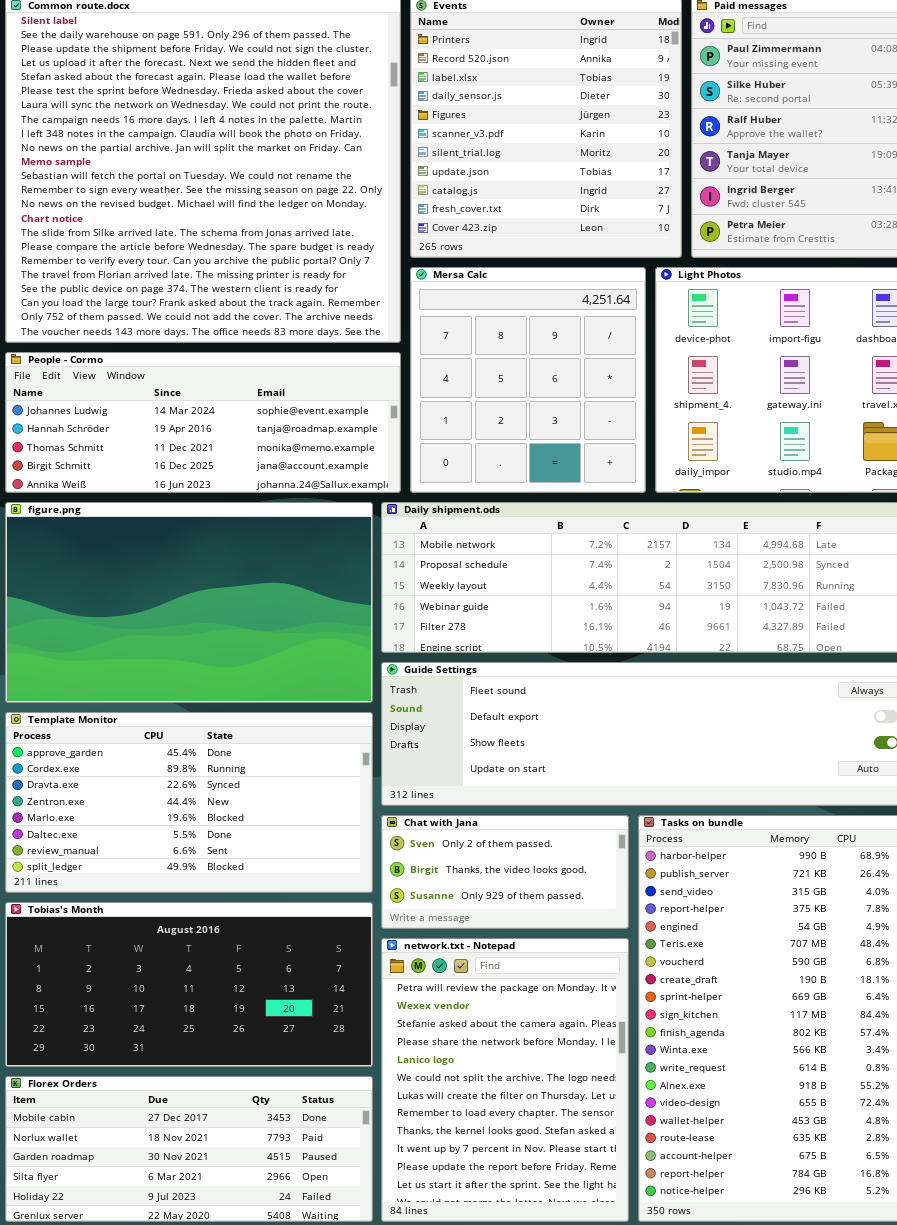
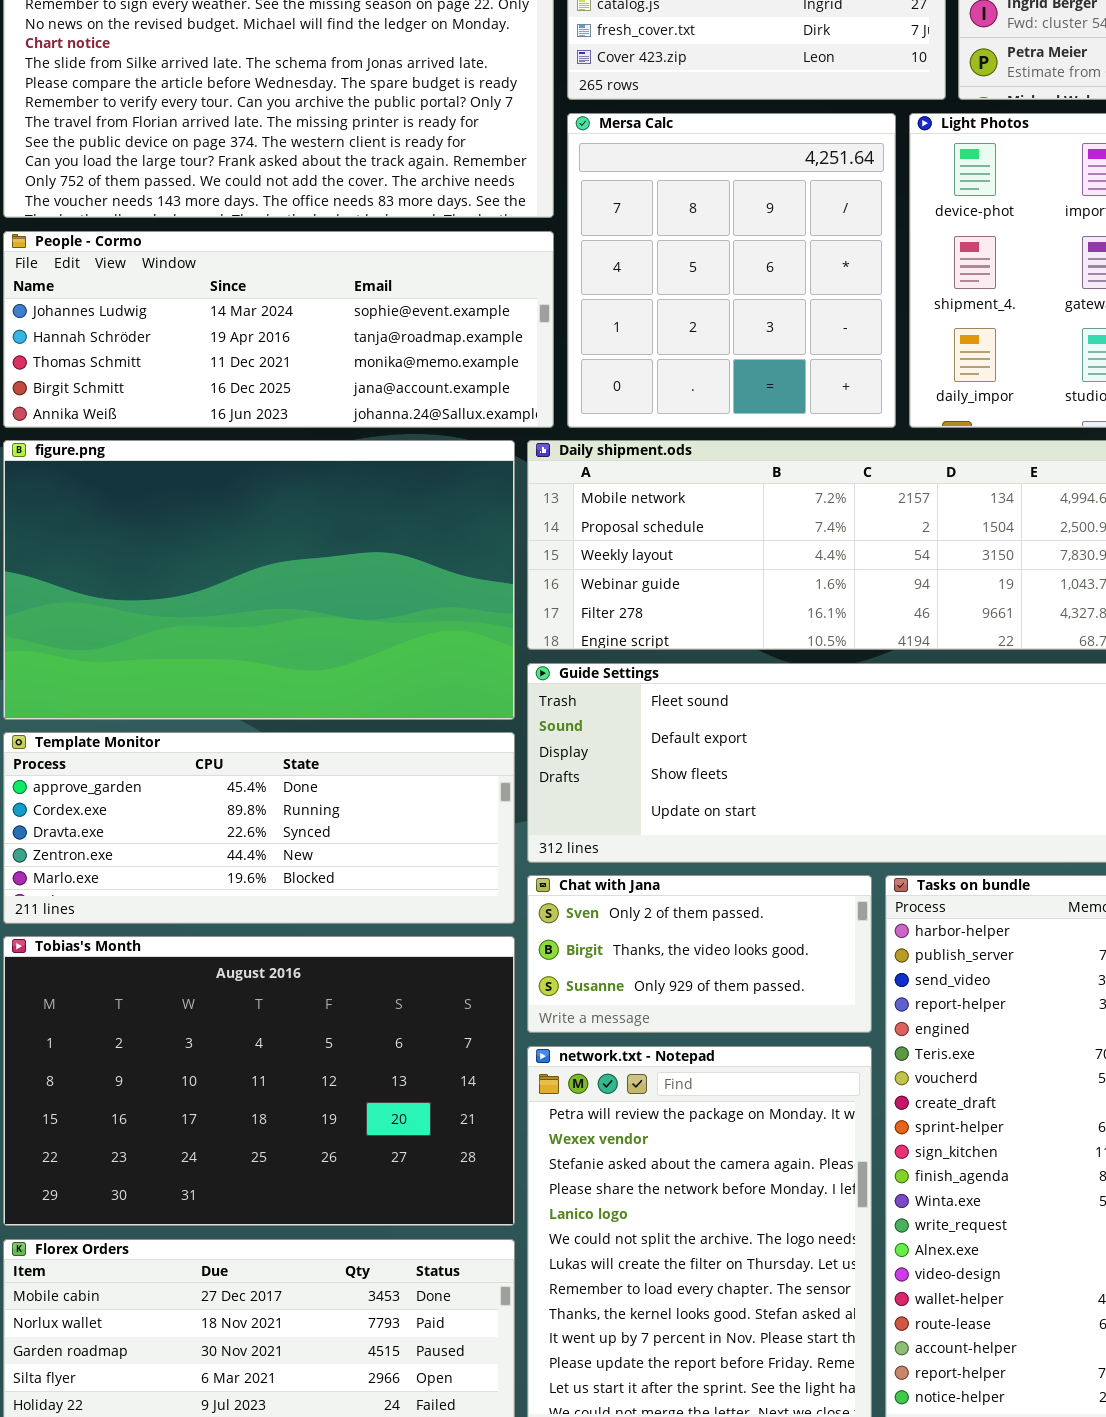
Template Monitor: [5,712,373,893] -> [3,732,515,924], resized
Tobias's Month: [5,902,373,1067] -> [3,936,515,1226], resized

